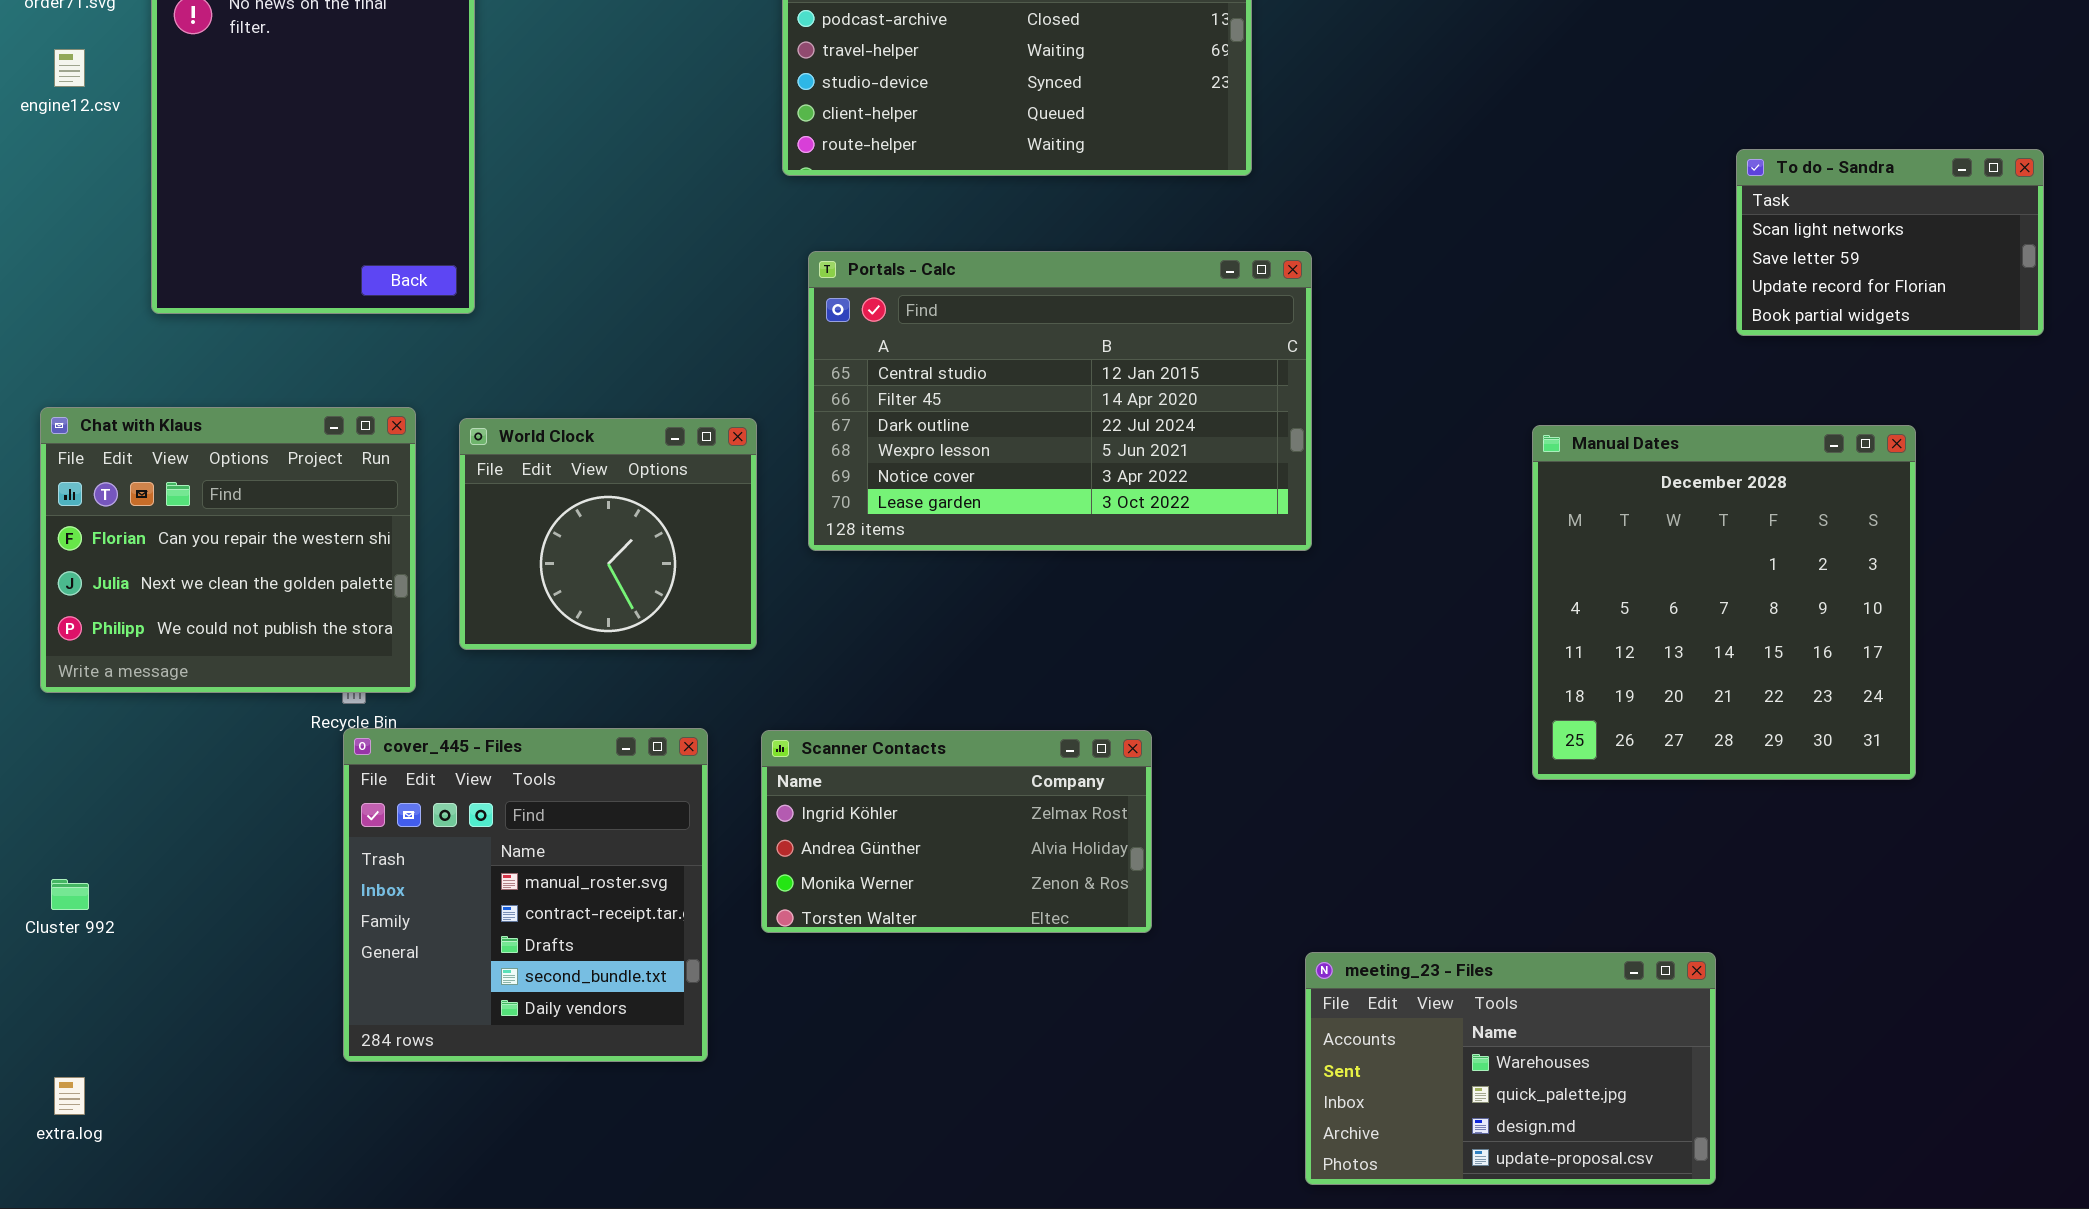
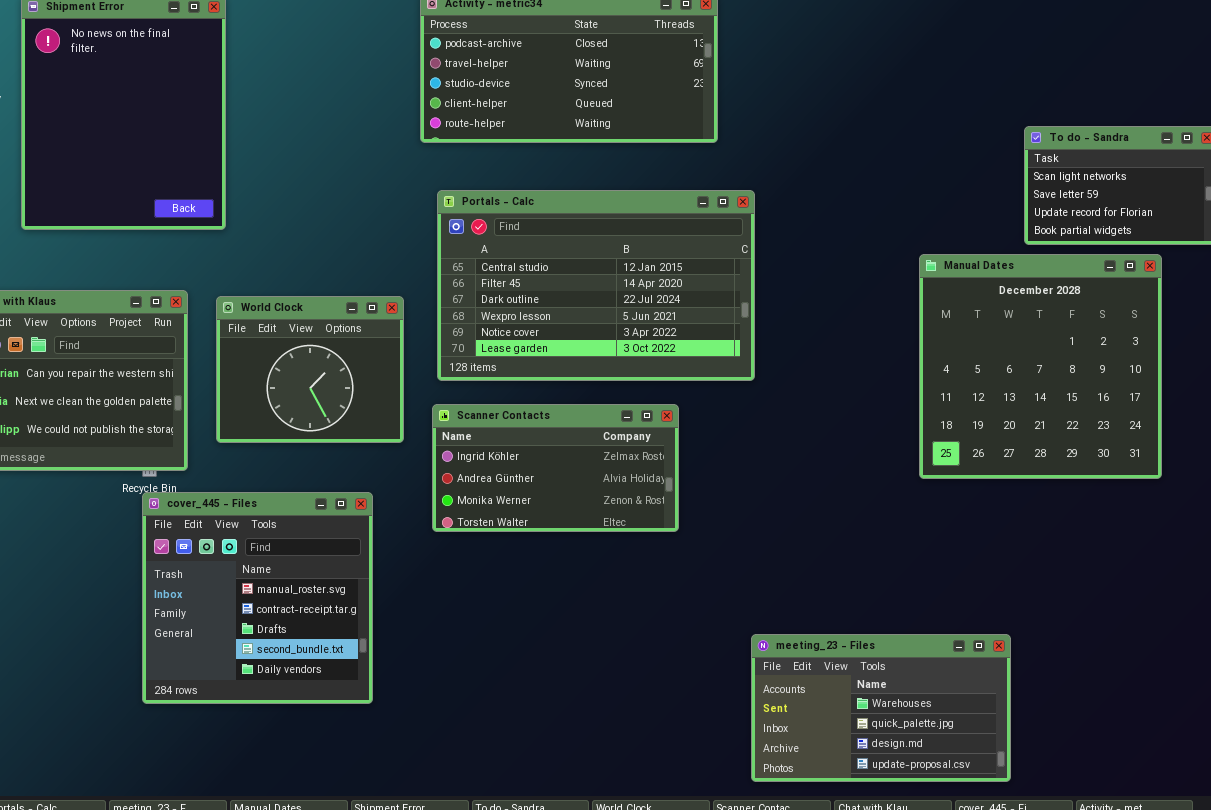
Manual Dates: [1532,425,1916,780] -> [919,254,1162,479], moved
Scanner Contacts: [761,730,1152,933] -> [432,404,679,532], moved

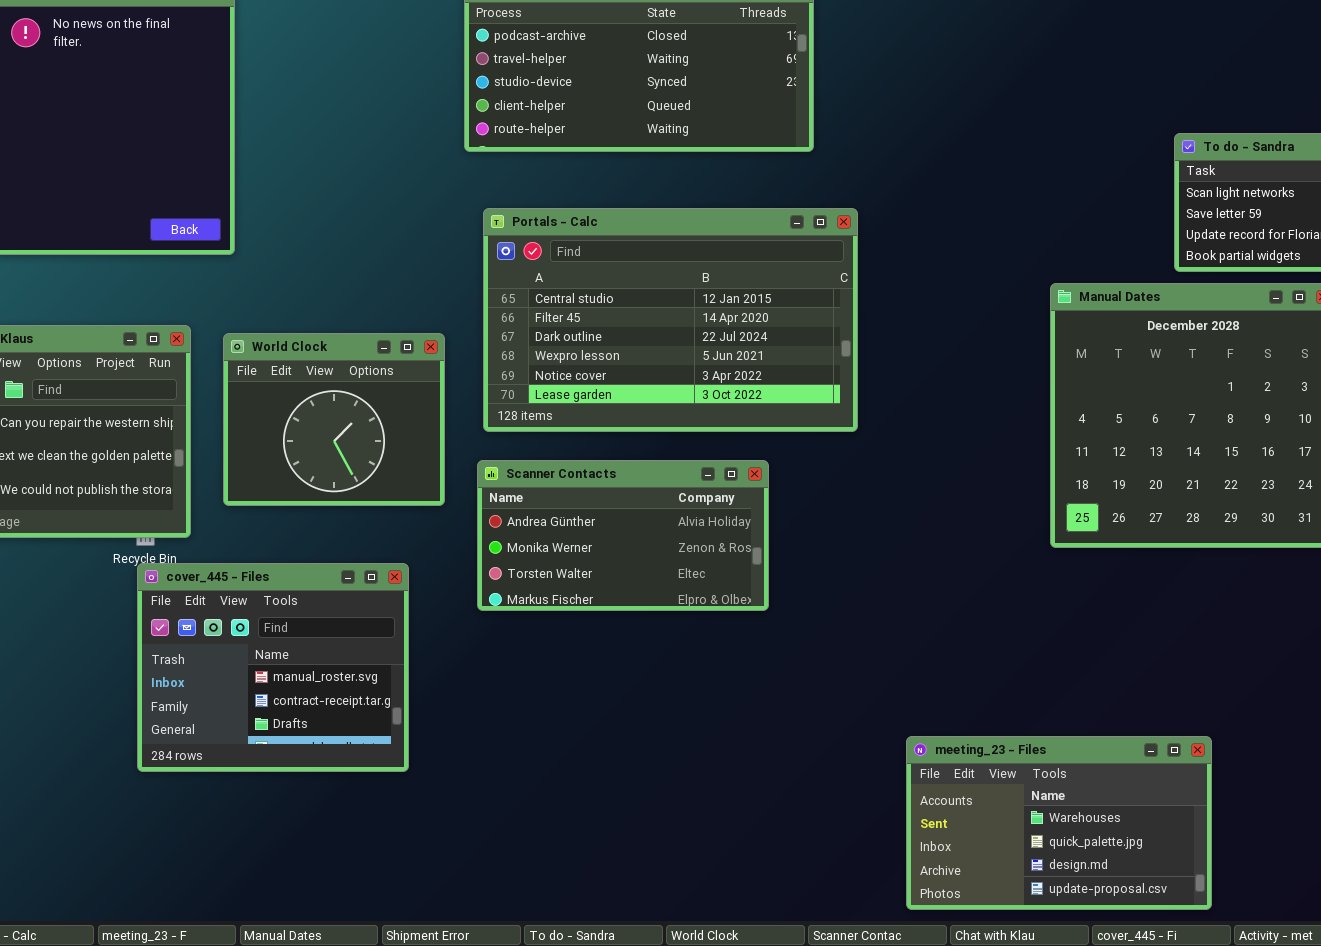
Scanner Contacts: [432,404,679,532] -> [477,460,769,611], scrolled down 1 row
cover_445 - Files: [142,492,373,704] -> [137,563,409,772], resized
meeting_23 - Files: [751,634,1011,782] -> [906,736,1212,910], moved

